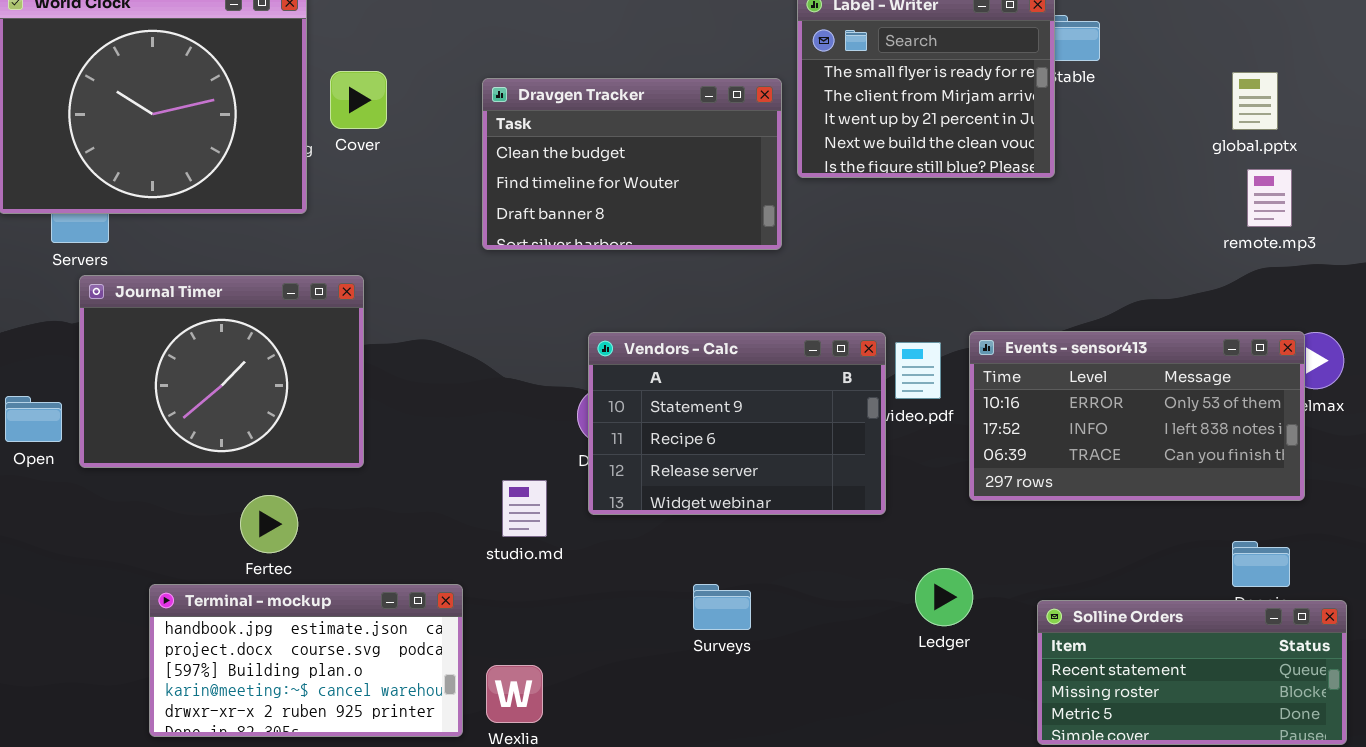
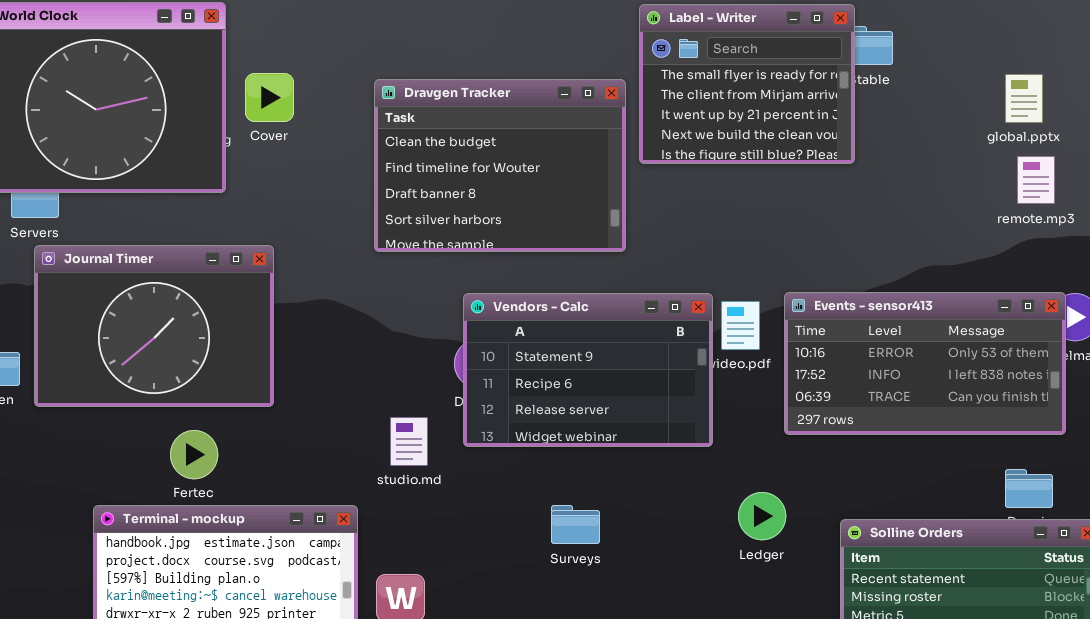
Dravgen Tracker: [482,78,782,250] -> [374,79,626,252], resized

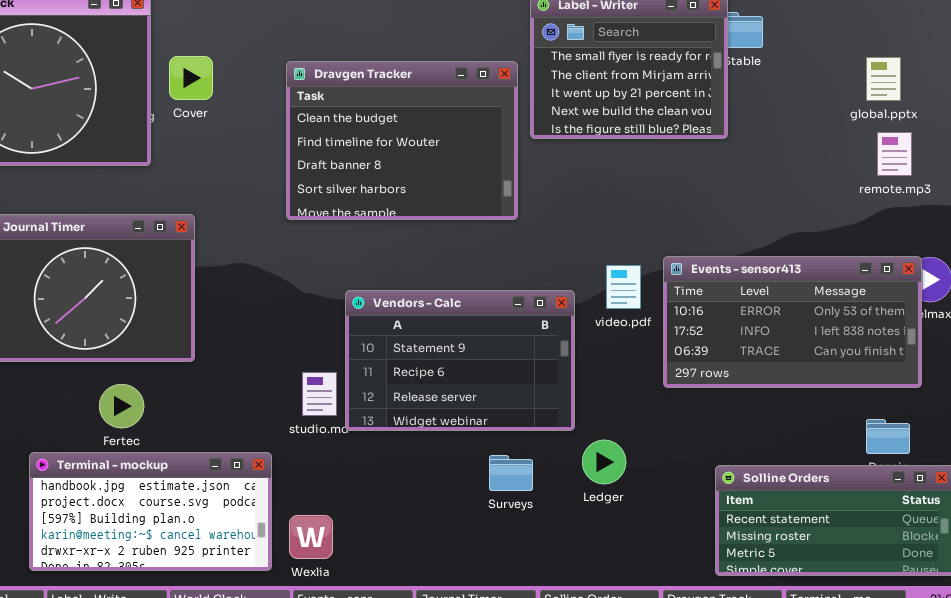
Vendors - Calc: [463,293,713,447] -> [345,290,575,431], moved
Ledger: [738,492,786,540] -> [582,440,626,484], moved
Surveys: [551,505,600,544] -> [489,455,533,491], moved

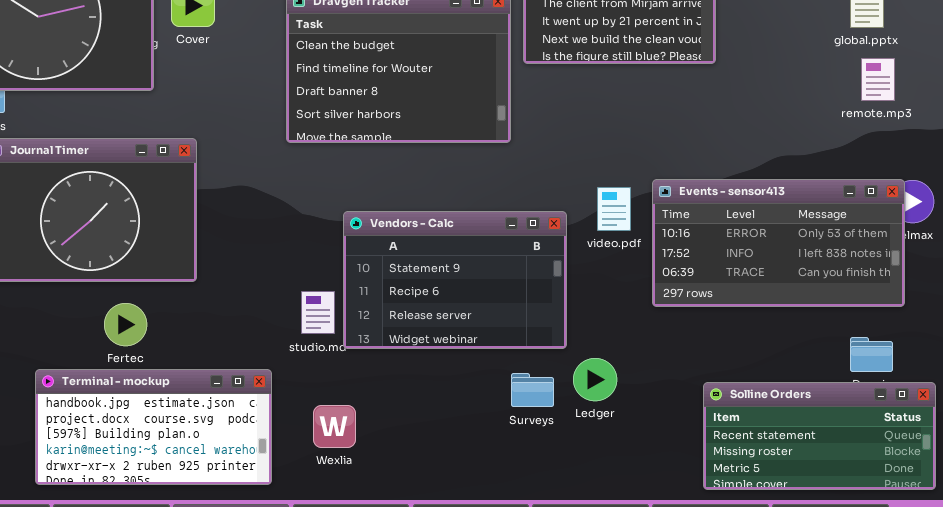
Surveys: [489,455,533,491] -> [511,373,554,407], moved
Wexlia: [289,515,333,559] -> [313,405,356,448], moved

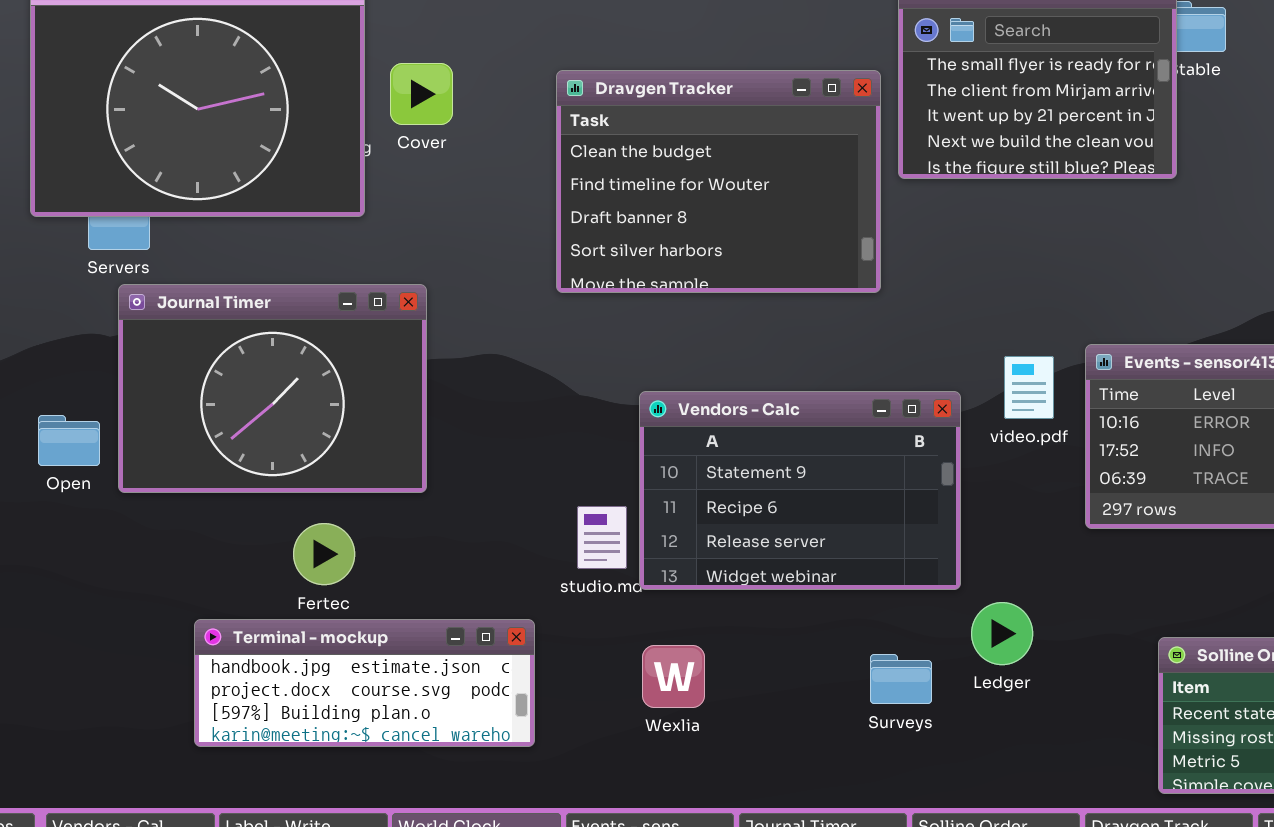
Terminal - mockup: [35,369,272,485] -> [194,619,535,747], resized
Surveys: [511,373,554,407] -> [870,654,932,704], moved
Wexlia: [313,405,356,448] -> [642,645,705,708], moved

